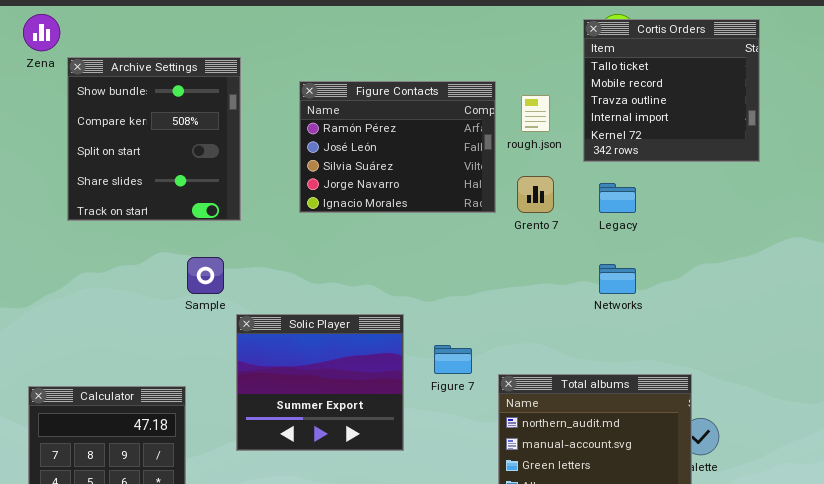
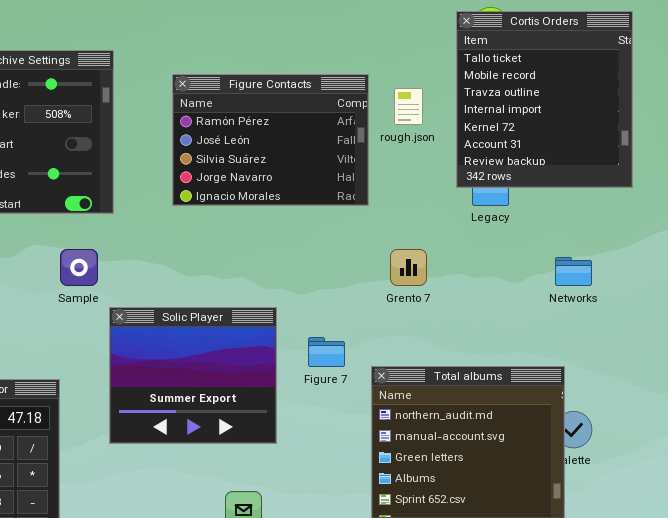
Cortis Orders: [583,19,760,162] -> [456,11,633,188], resized
Grento 7: [517,176,554,213] -> [390,249,427,286], moved
Networks: [599,264,636,294] -> [555,257,592,286], moved

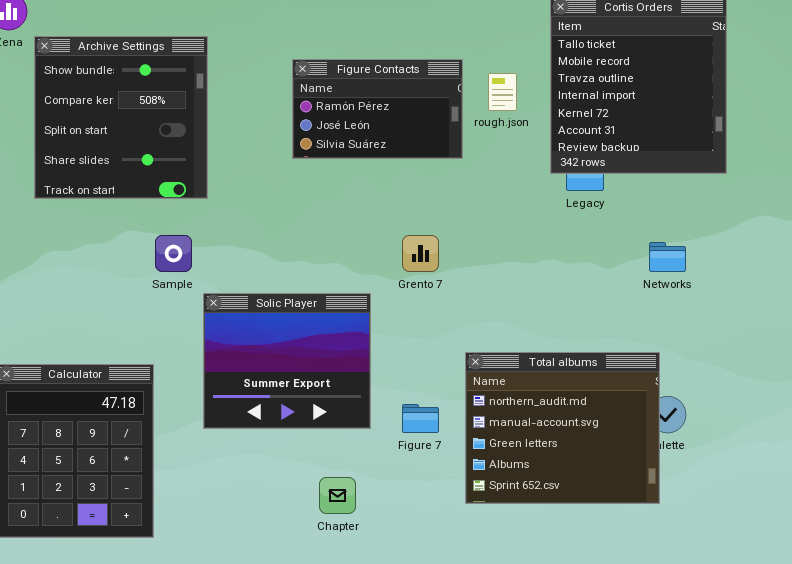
Figure Contacts: [172,74,369,206] -> [292,59,463,159], resized
Grento 7: [390,249,427,286] -> [402,235,439,272], moved
Figure 7: [308,337,345,367] -> [402,404,439,433], moved

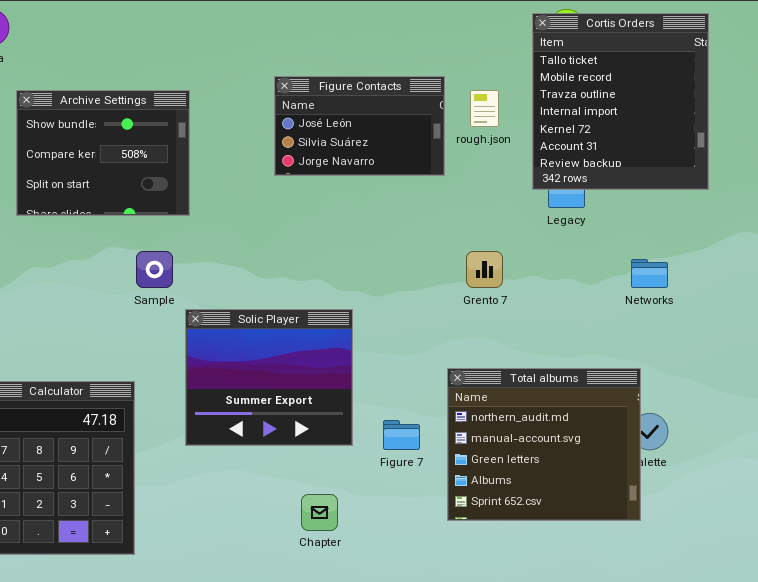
Archive Settings: [34,36,208,199] -> [16,90,190,216], resized
Figure Contacts: [292,59,463,159] -> [274,76,445,176], scrolled down 1 row
Grento 7: [402,235,439,272] -> [466,251,503,288], moved

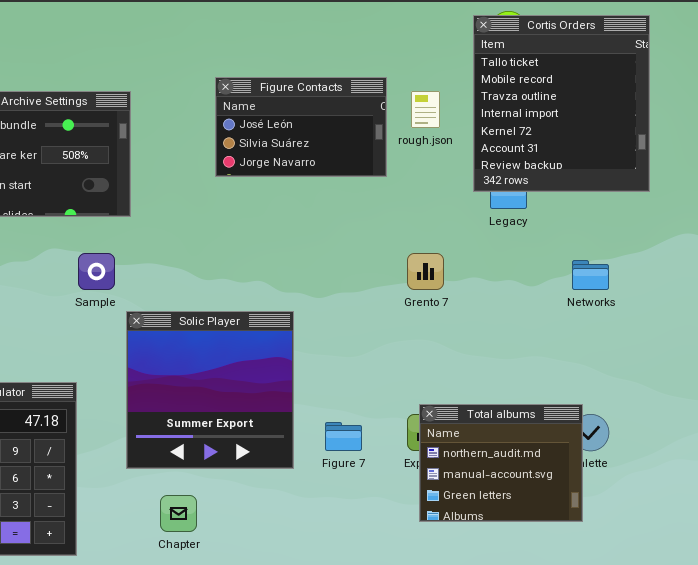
Solic Player: [185,309,353,446] -> [126,311,294,469], resized
Total albums: [447,368,641,521] -> [419,404,583,522], resized
Chapter: [301,494,338,531] -> [160,495,197,532], moved

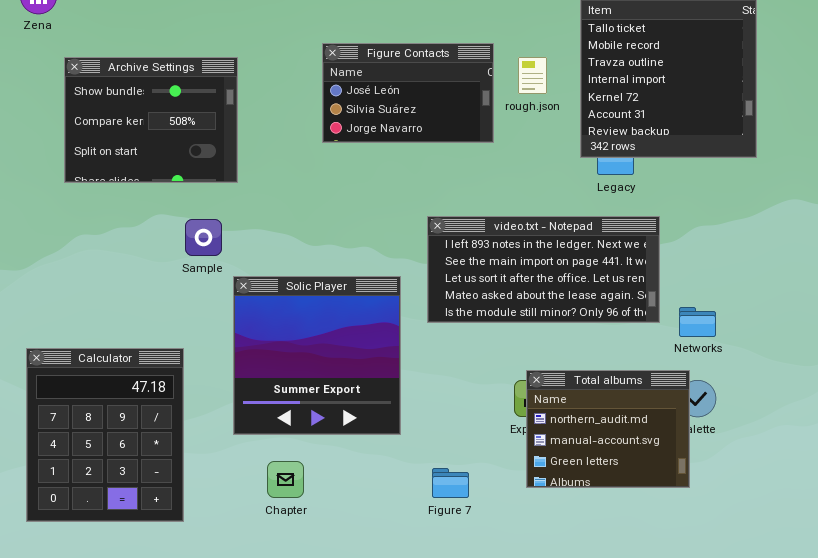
video.txt - Notepad: none -> [427,216,660,323], opened
Networks: [572,260,609,290] -> [679,307,716,337], moved
Figure 7: [325,422,362,451] -> [432,468,469,498], moved

